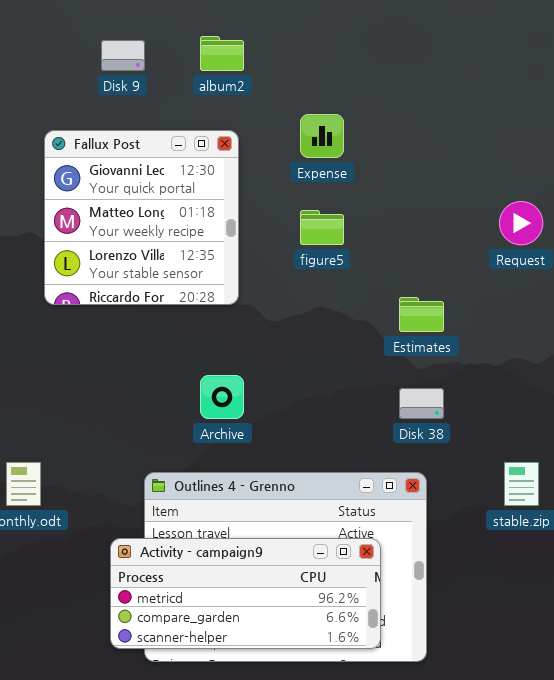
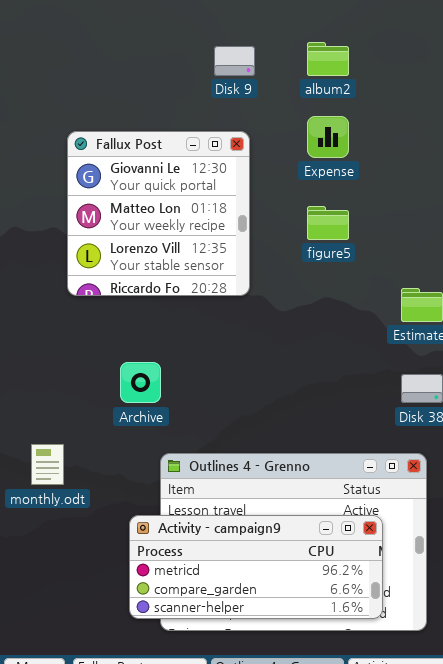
album2: [200,36,244,71] -> [307,42,349,76], moved
Disk 9: [101,40,145,71] -> [214,46,255,76], moved
Archive: [200,375,244,419] -> [120,362,161,403], moved

